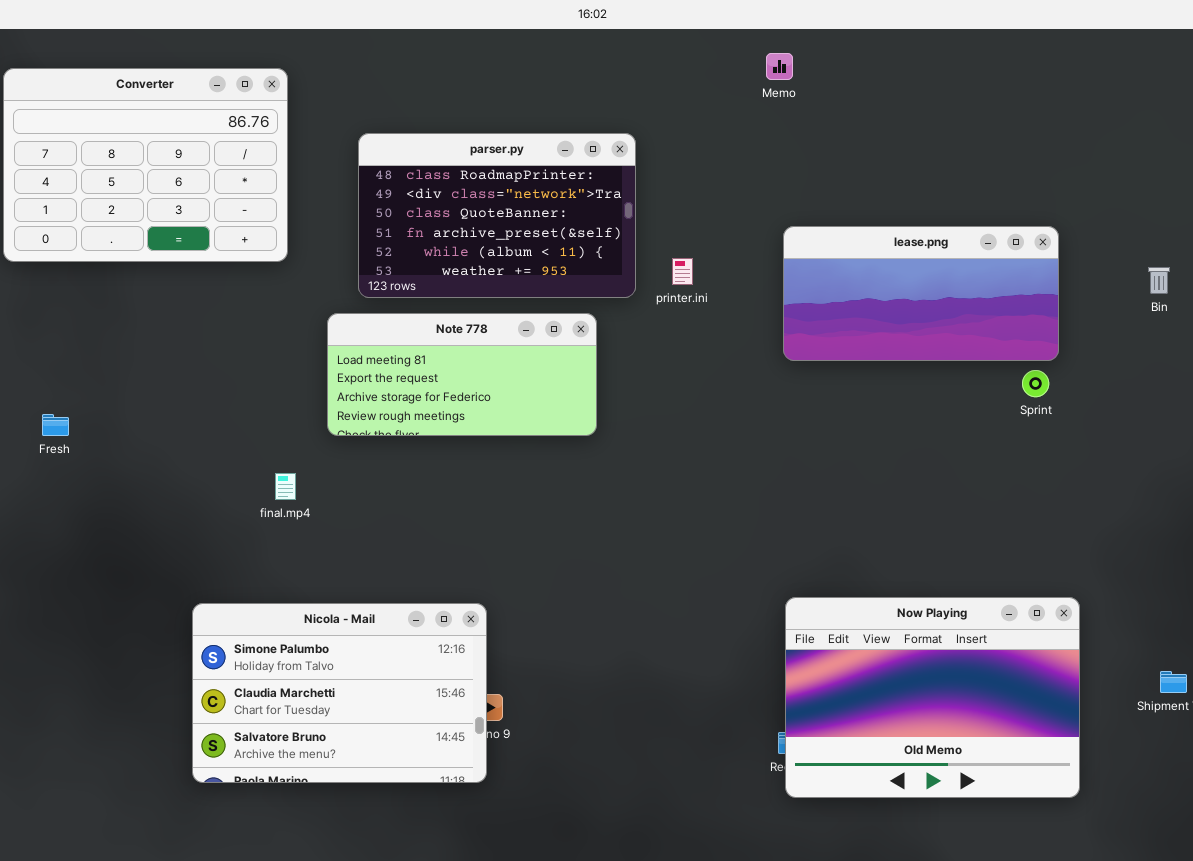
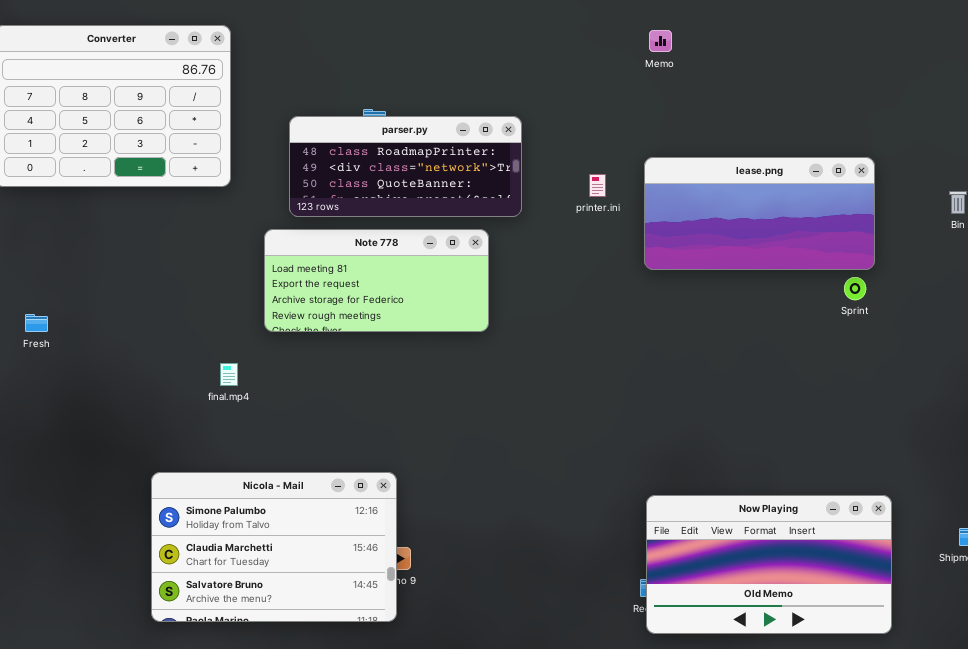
Memo: [766,53,793,80] -> [649,30,672,52], moved
parser.py: [358,133,636,298] -> [289,116,522,217], resized
printer.ini: [672,258,693,285] -> [589,174,606,197], moved
Now Playing: [785,597,1080,798] -> [646,495,892,634], resized

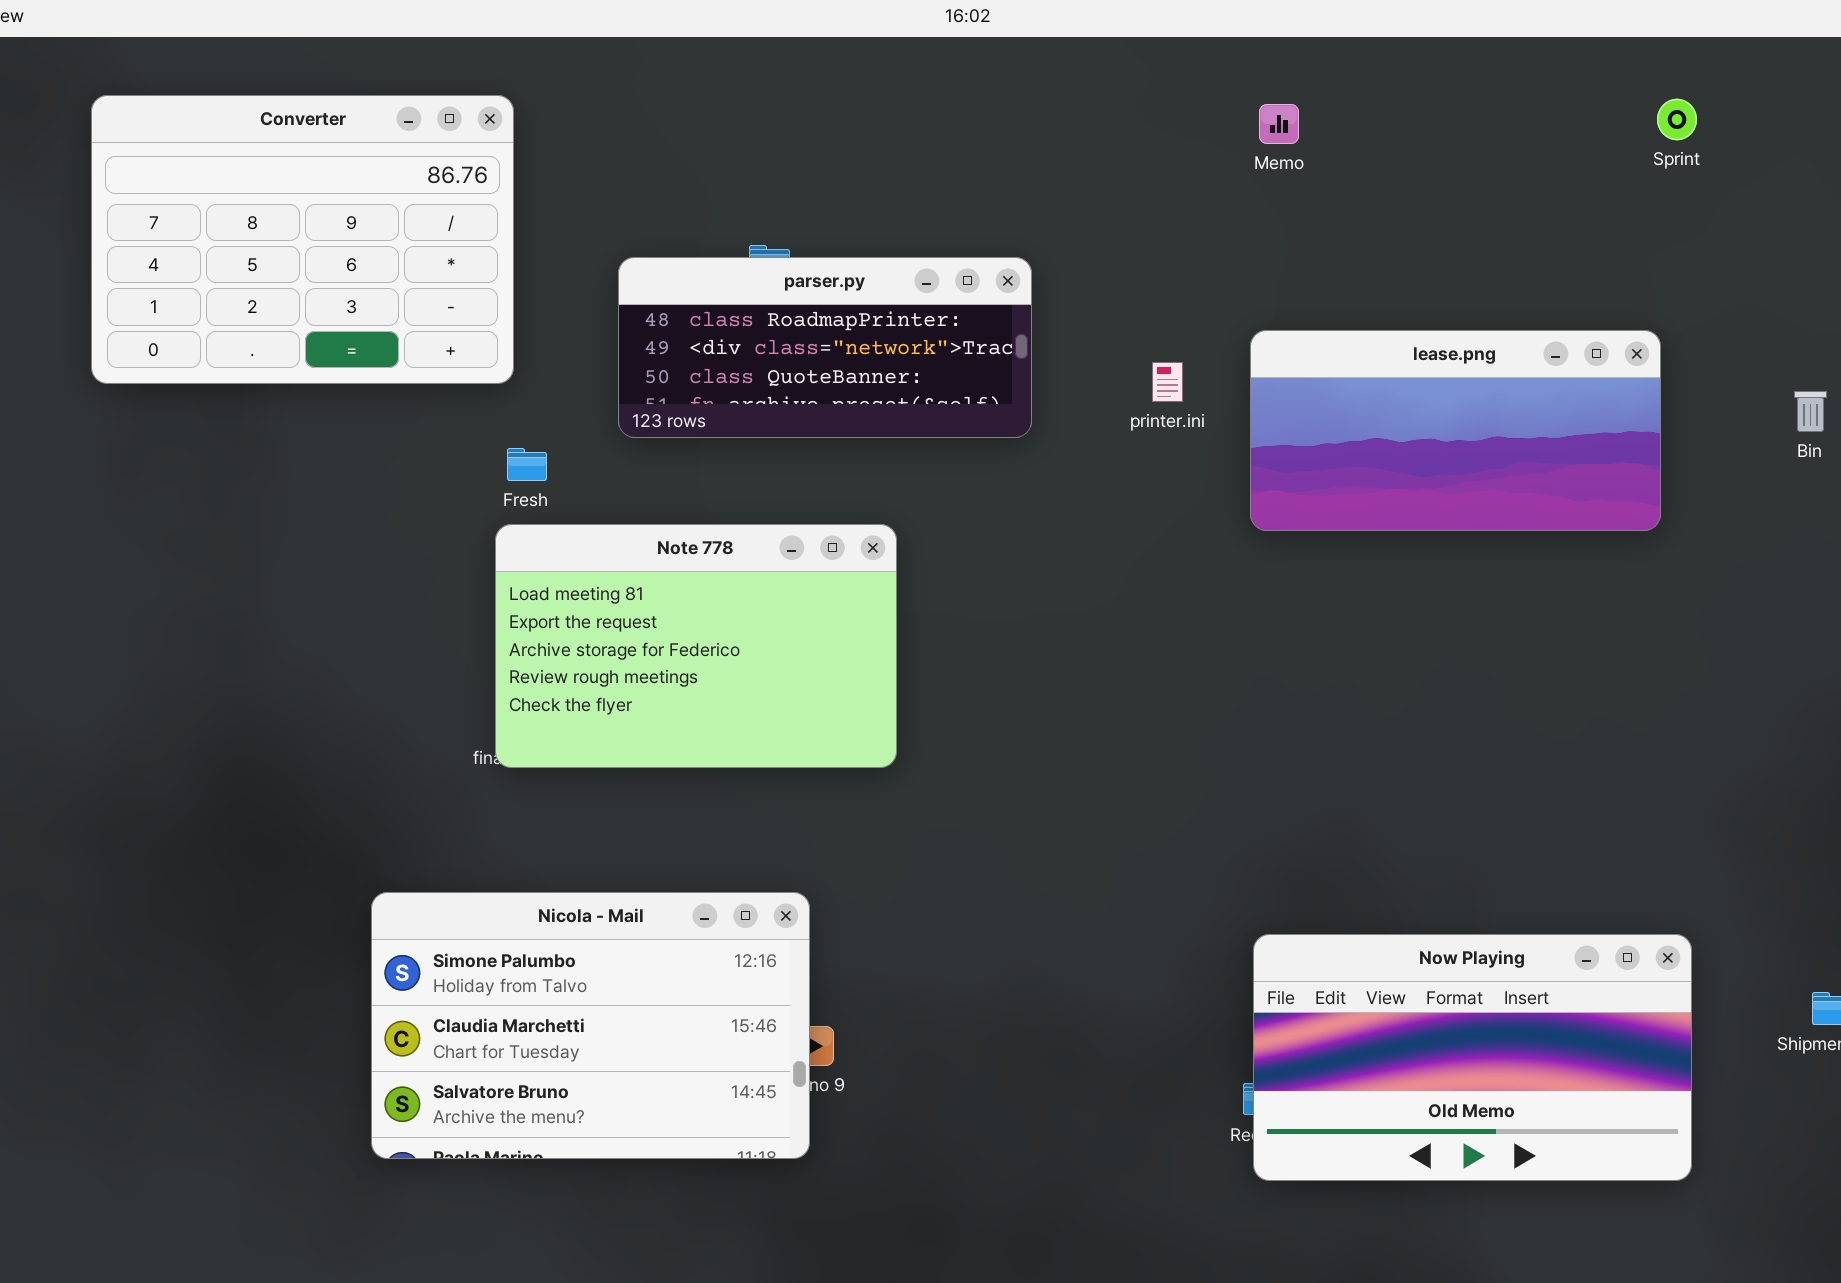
Note 778: [264,229,489,332] -> [495,524,897,768], moved, resized
Sprint: [844,277,866,300] -> [1657,99,1697,140], moved
Fresh: [25,314,48,332] -> [507,448,547,481], moved

